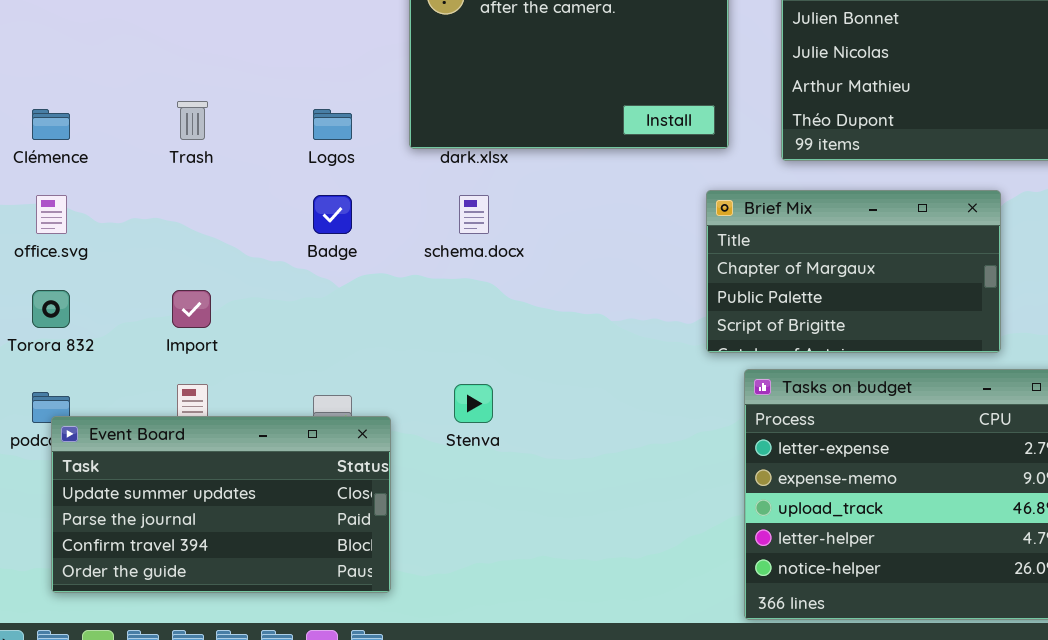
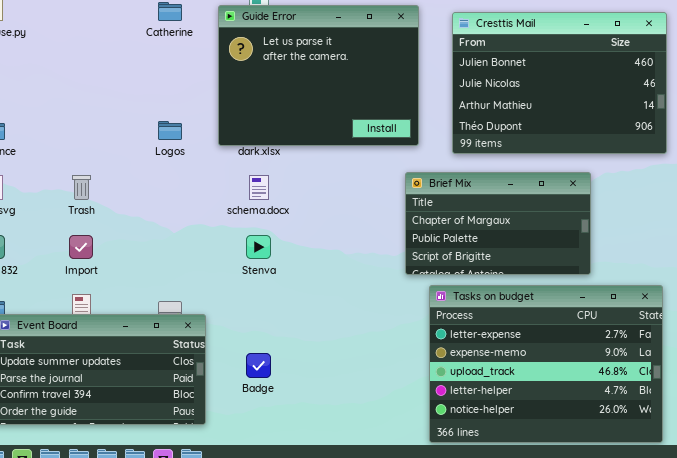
Trash: [177,101,208,140] -> [72,175,91,200], moved
Badge: [313,195,352,234] -> [246,353,271,378], moved
Stenva: [454,384,493,423] -> [246,235,271,259], moved

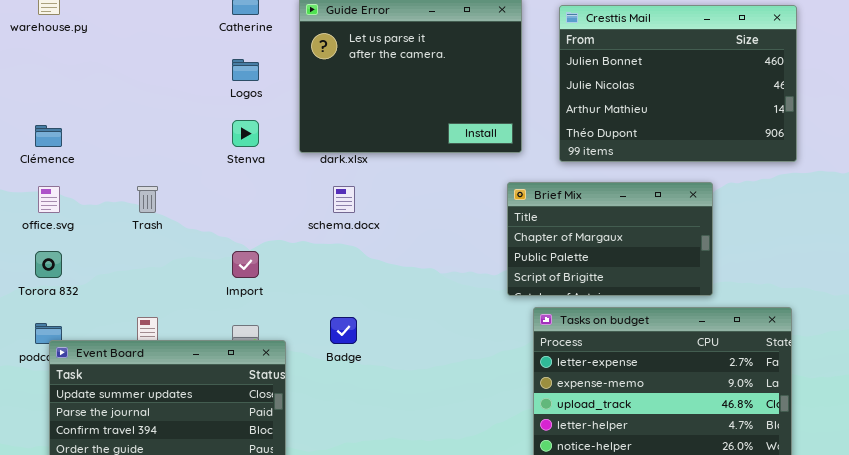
Logos: [158,121,182,140] -> [232,59,259,81], moved
Import: [69,235,93,259] -> [232,251,259,278], moved
Stenva: [246,235,271,259] -> [232,120,259,147], moved
Badge: [246,353,271,378] -> [330,317,357,344], moved

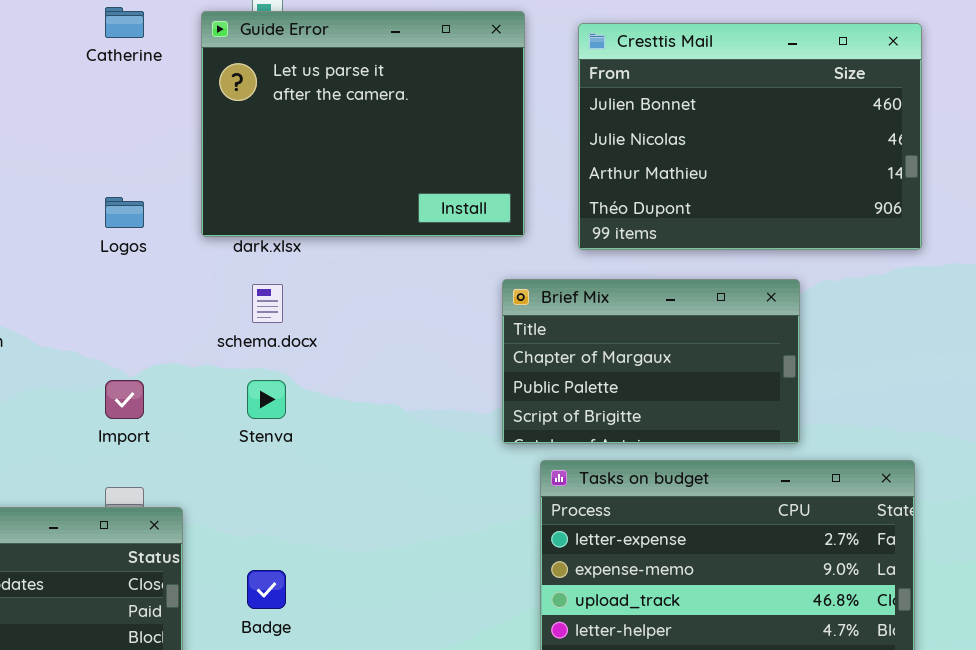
Logos: [232,59,259,81] -> [105,197,144,228], moved
Stenva: [232,120,259,147] -> [247,380,286,419], moved
Badge: [330,317,357,344] -> [247,570,286,609], moved

